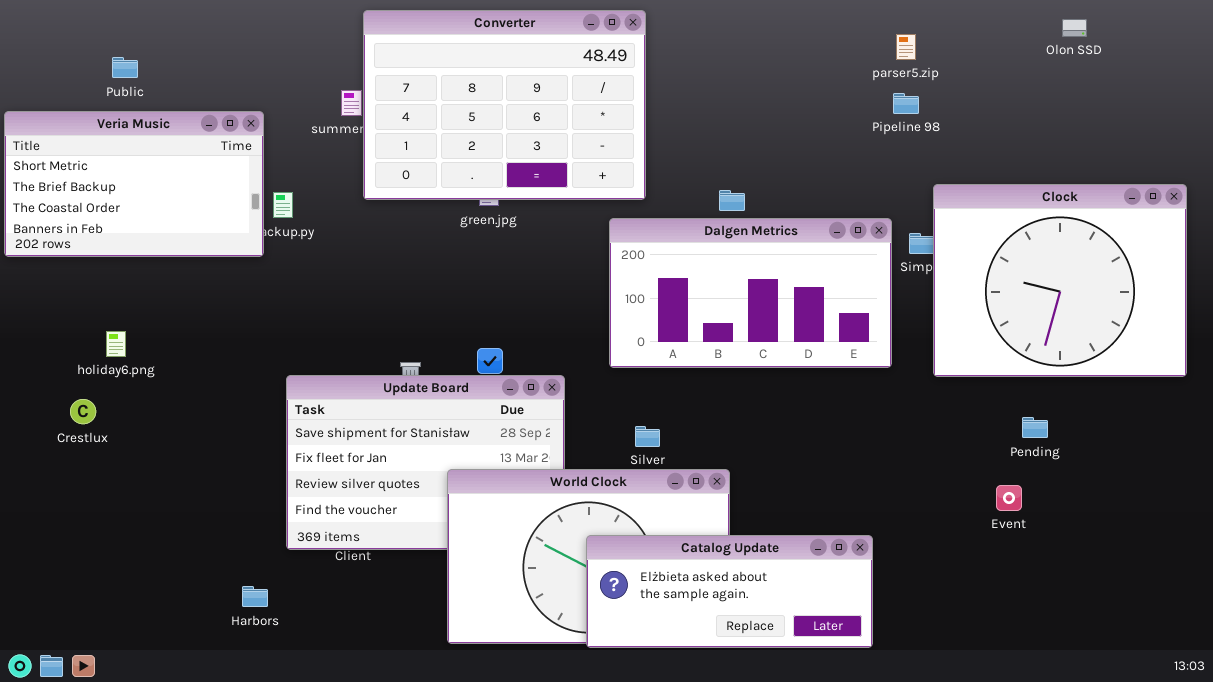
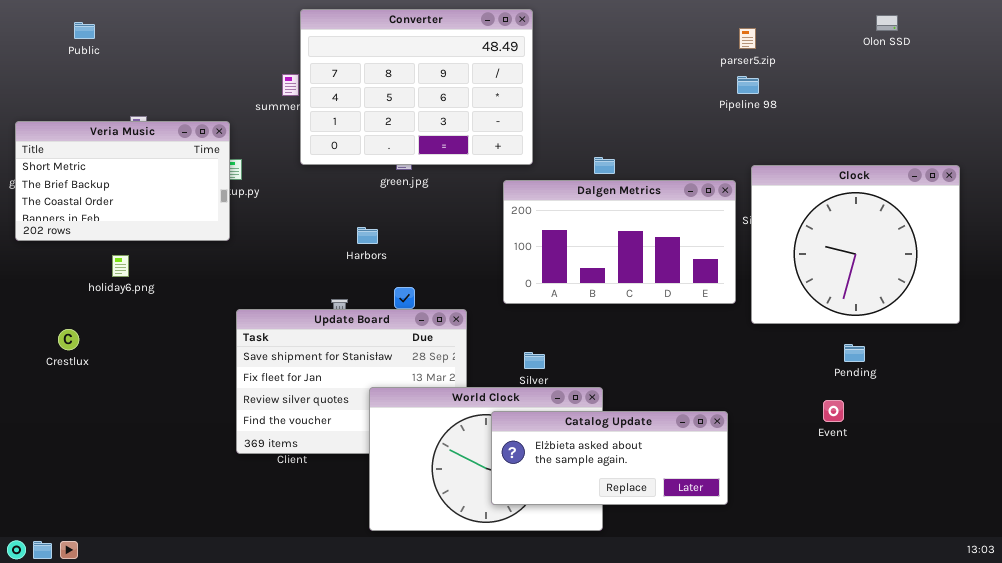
Public: [112,57,138,78] -> [74,22,95,39], moved
Veria Music: [4,111,264,257] -> [15,121,230,241], moved
Clock: [933,184,1187,377] -> [751,165,960,324], moved
holiday6.png: [106,331,126,357] -> [112,255,129,277], moved
Catalog Update: [586,535,873,648] -> [491,411,728,505], moved
Harbors: [242,586,268,607] -> [357,227,378,244], moved

